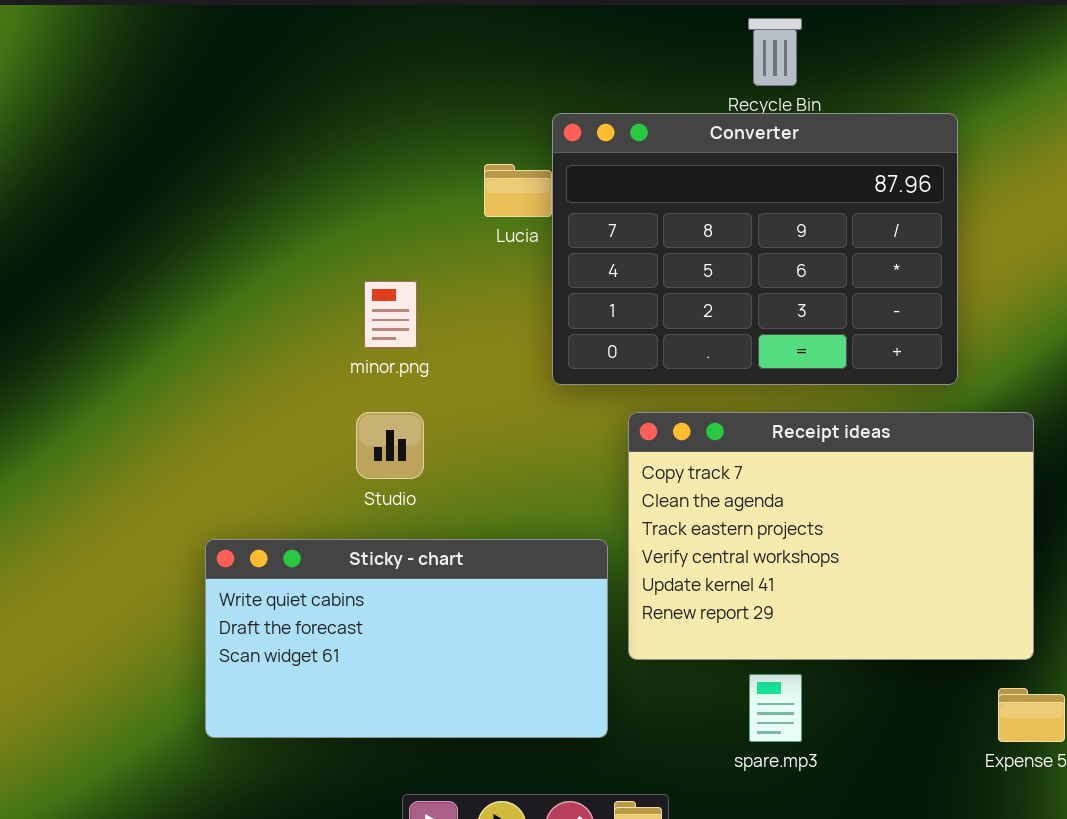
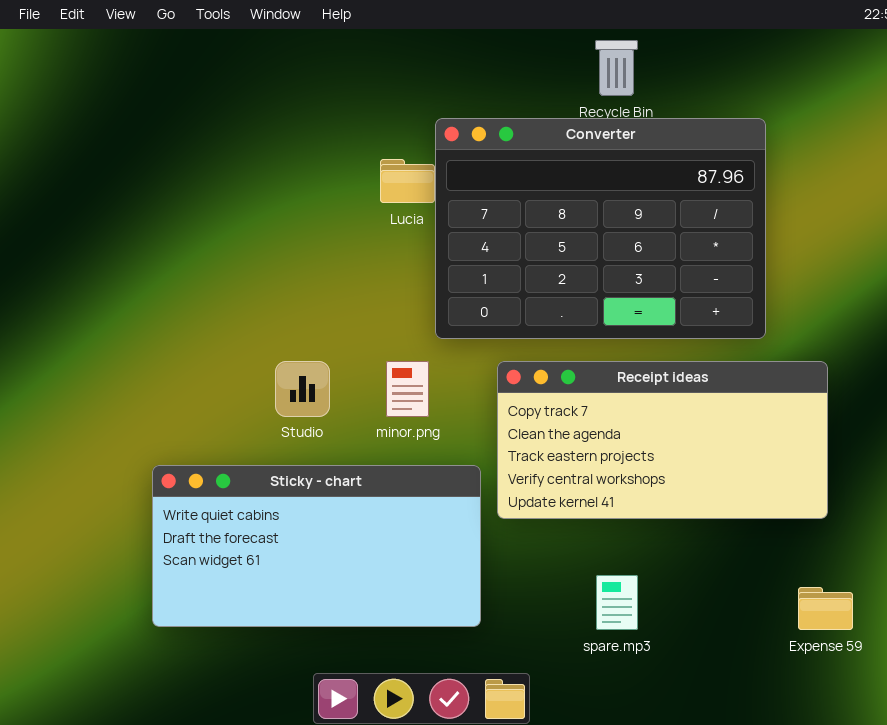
minor.png: [364,281,417,348] -> [386,361,429,417], moved
Receipt ideas: [628,412,1034,660] -> [497,361,828,519], resized

